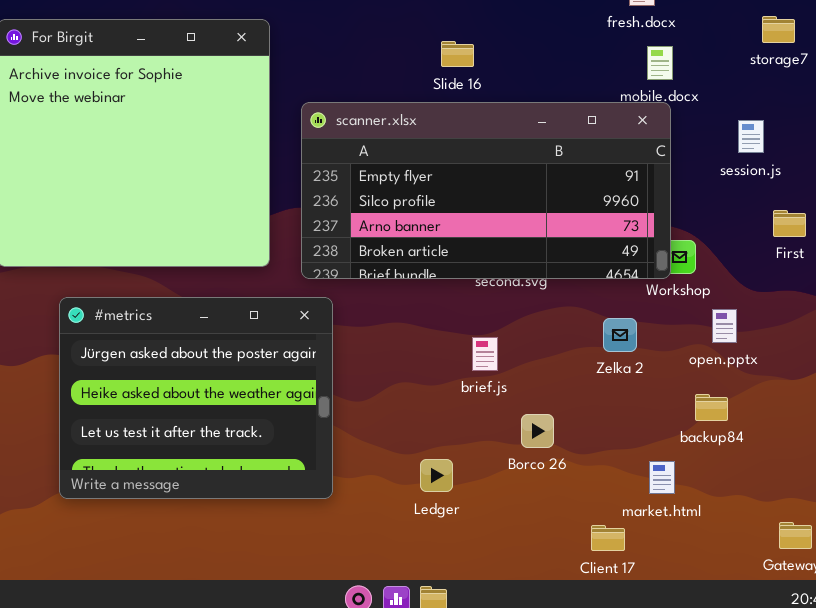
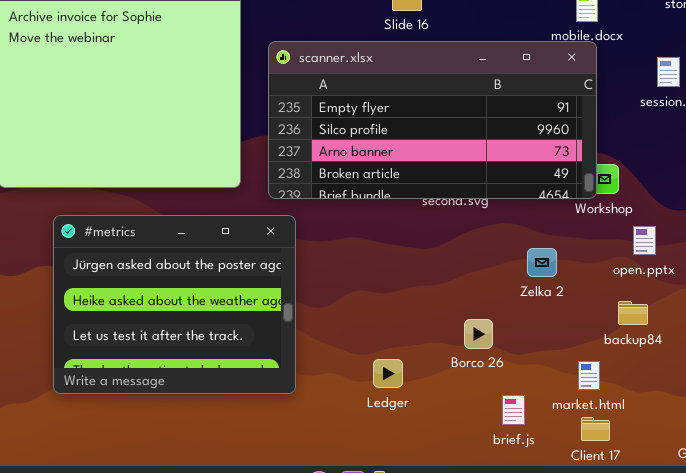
Zelka 2: [603,318,637,352] -> [527,248,557,277], moved
brief.js: [472,337,498,371] -> [502,395,525,425], moved
Client 17: [591,525,625,551] -> [581,417,610,441], moved

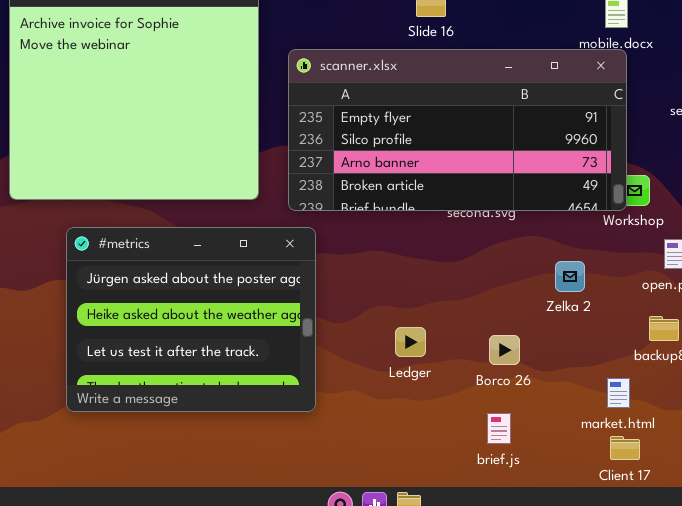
Ledger: [373,359,403,388] -> [395,327,426,357], moved
brief.js: [502,395,525,425] -> [487,413,511,444], moved

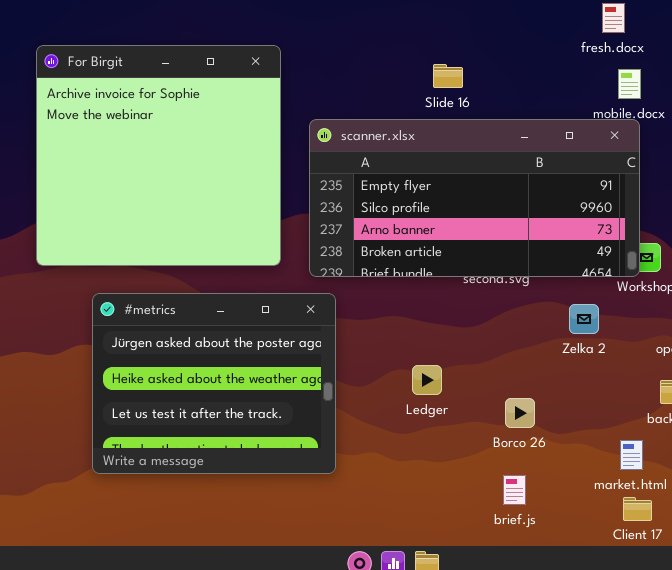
Zelka 2: [555,261,585,292] -> [569,304,599,334], moved
Ledger: [395,327,426,357] -> [412,365,442,395], moved

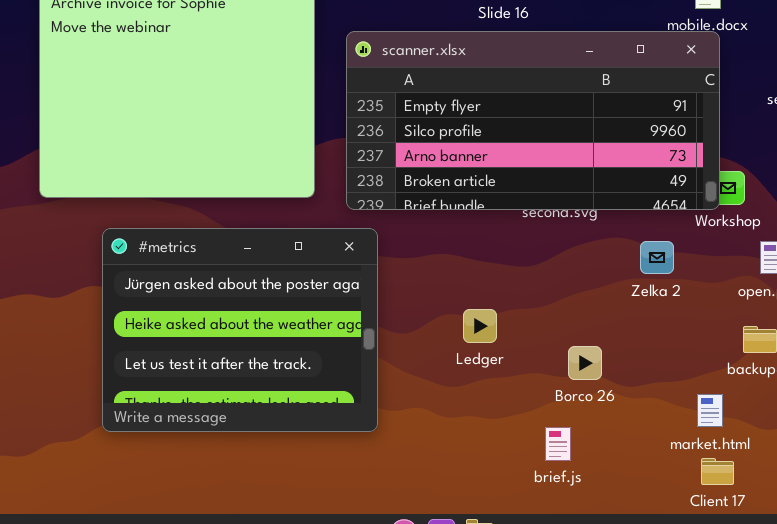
brief.js: [503,475,526,505] -> [545,427,571,461], moved

